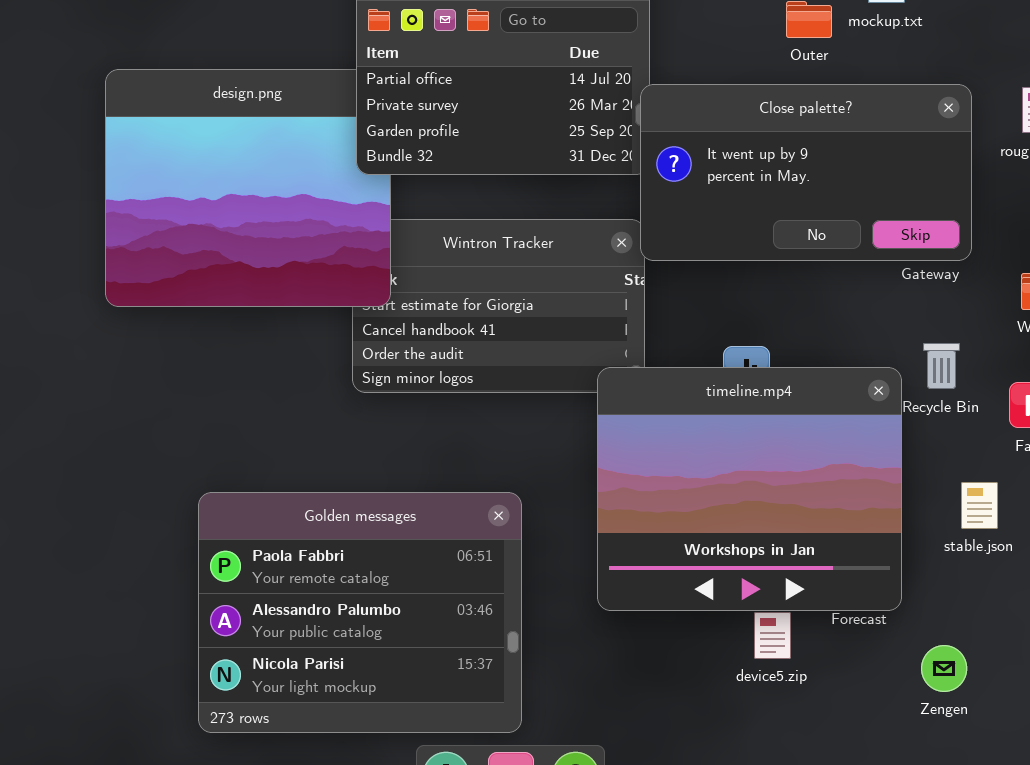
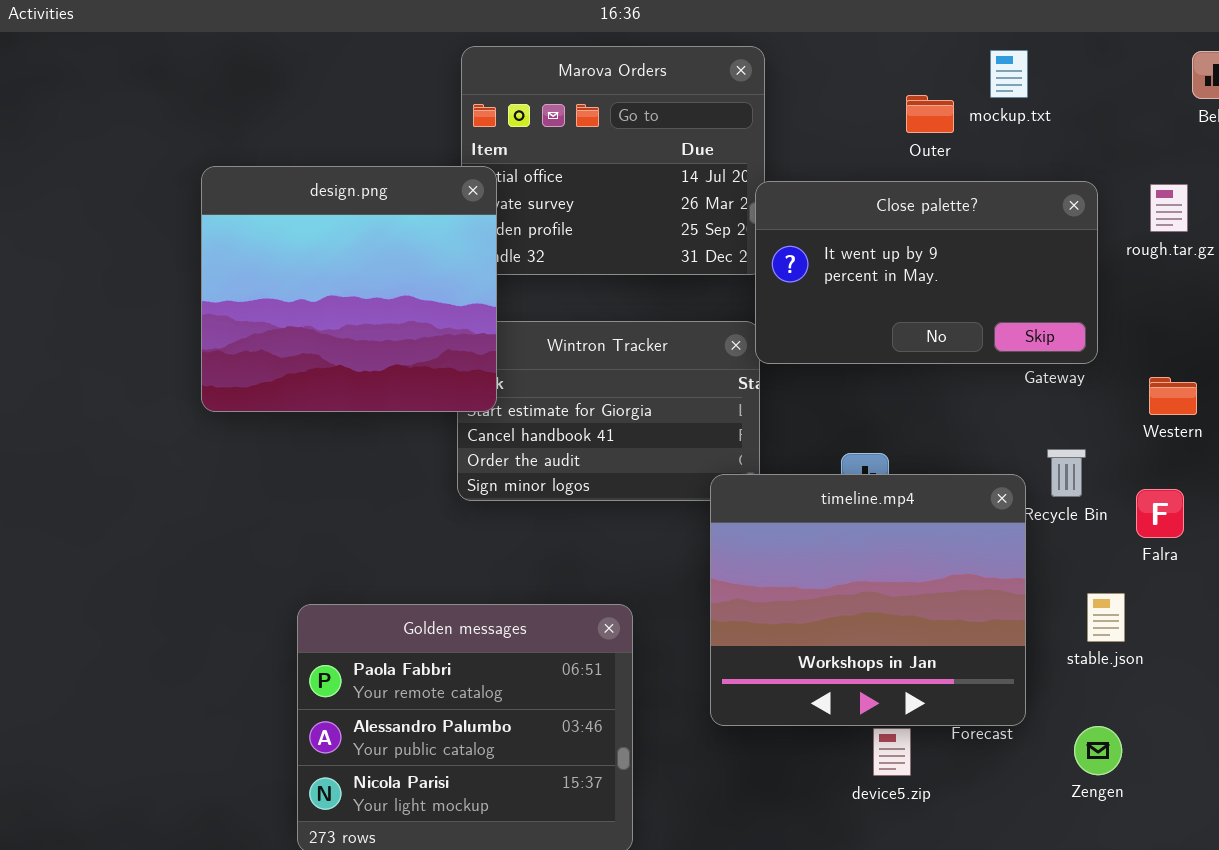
design.png: [105,69,391,307] -> [201,166,497,412], raised
Zengen: [921,645,967,692] -> [1074,726,1122,775], moved

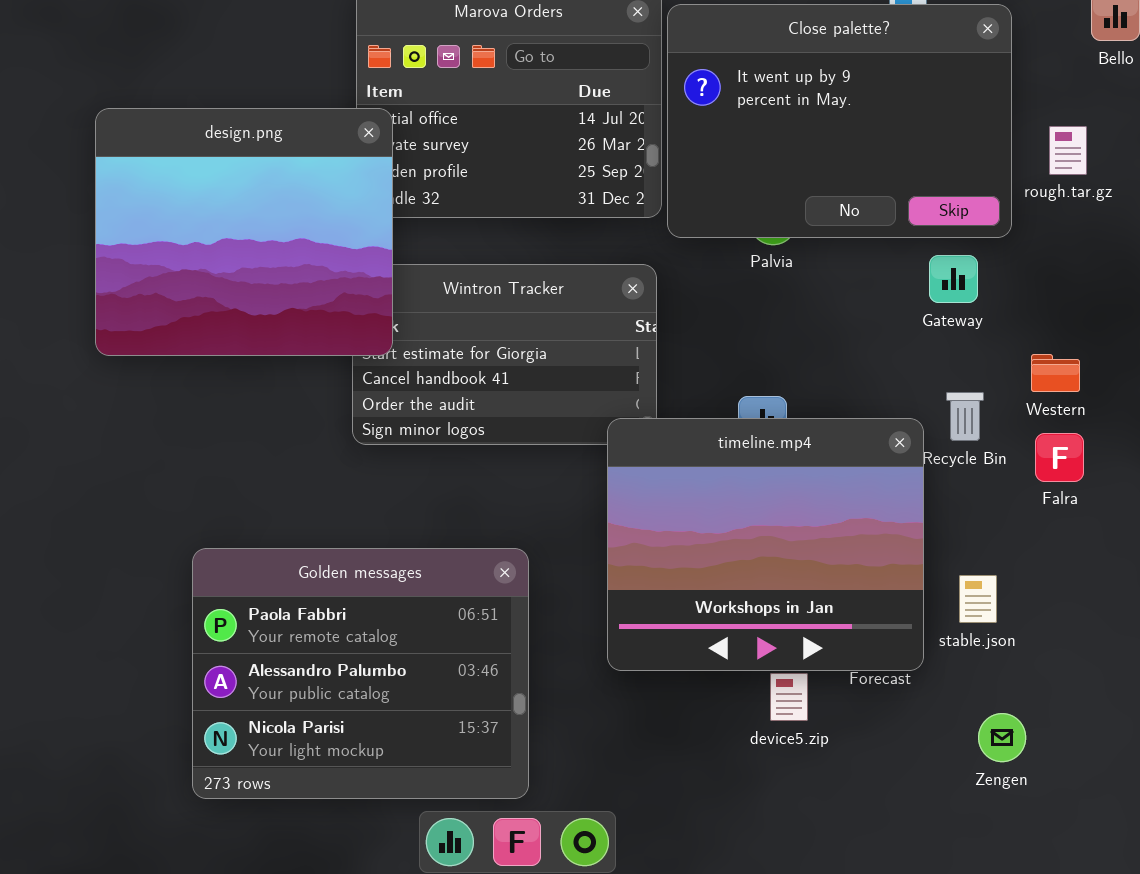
Close palette?: [755,181,1098,364] -> [667,4,1012,238], moved, resized
Western: [1149,377,1197,415] -> [1031,354,1080,392], moved
stable.json: [1087,593,1125,642] -> [959,575,997,623], moved
Zengen: [1074,726,1122,775] -> [978,713,1026,762], moved

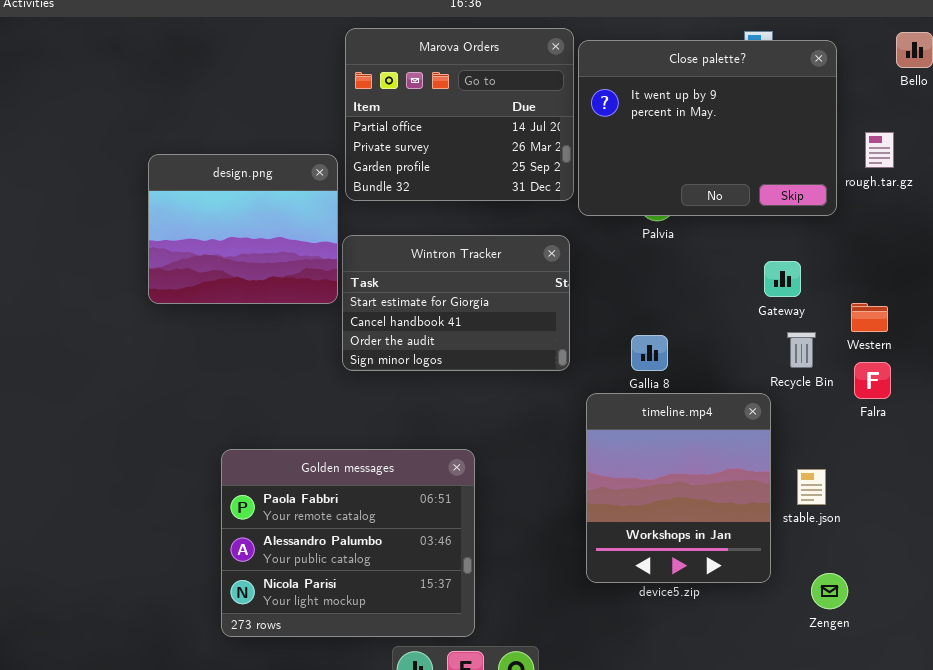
design.png: [95,108,393,356] -> [148,154,338,304], resized
Gateway: [929,255,978,303] -> [764,261,801,297], moved
timeline.mp4: [607,418,924,671] -> [586,393,771,583], moved, resized

